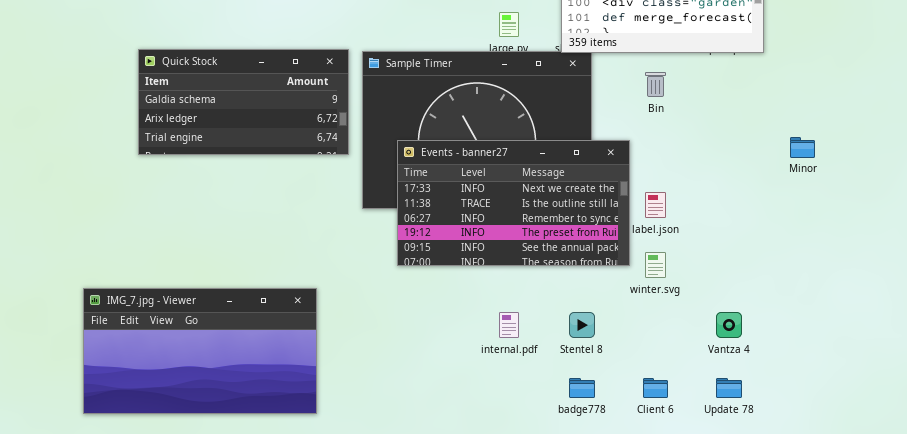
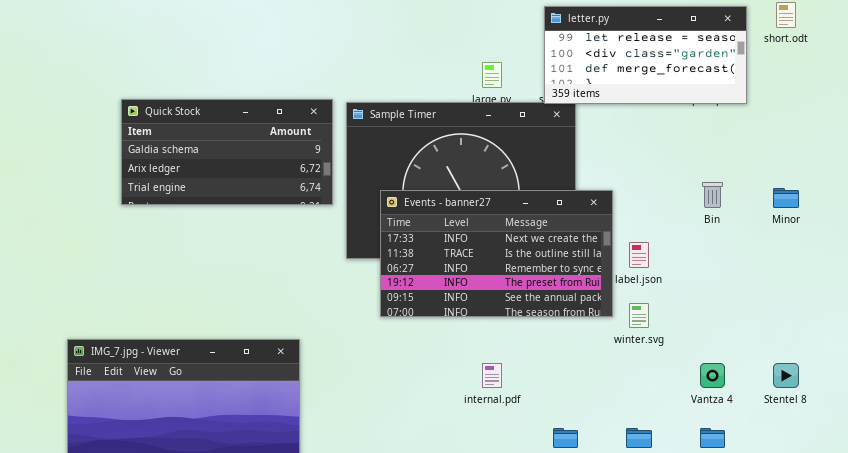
Bin: [645,72,666,97] -> [702,182,723,208], moved
Stentel 8: [569,312,595,338] -> [773,363,799,388], moved

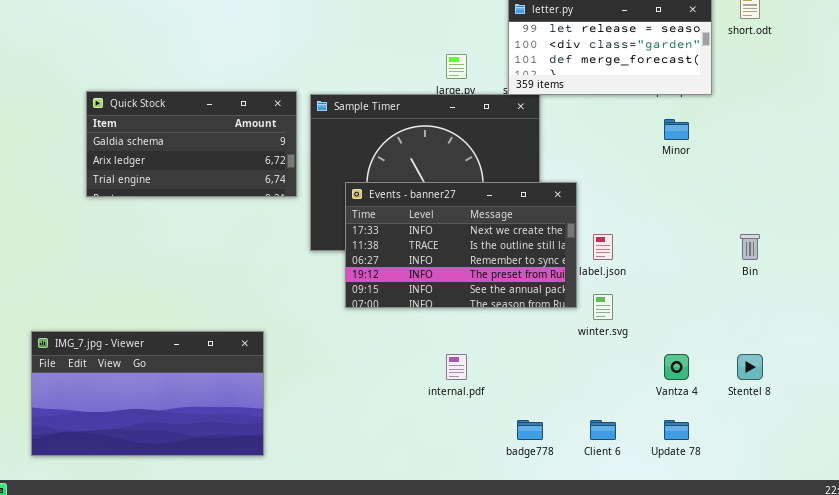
Bin: [702,182,723,208] -> [740,234,760,260], moved
Minor: [773,188,799,208] -> [664,119,689,140], moved

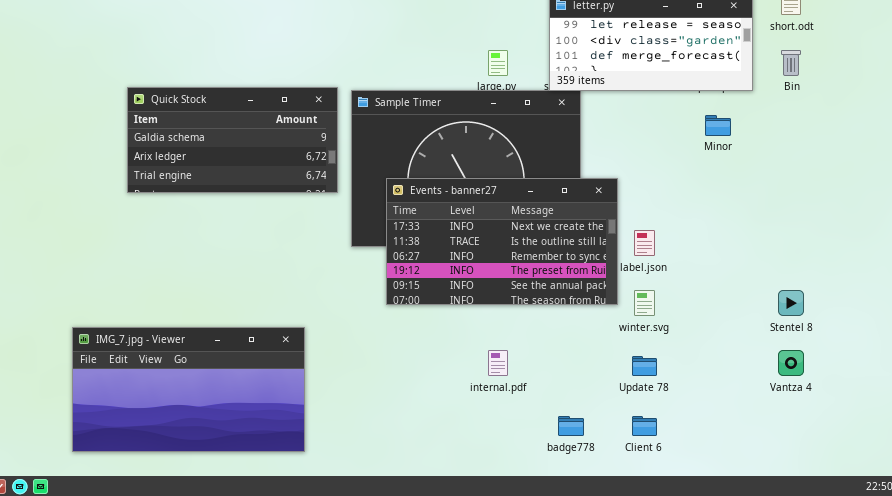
Bin: [740,234,760,260] -> [781,50,801,76], moved
Vantza 4: [664,354,689,380] -> [778,350,804,376], moved
Stentel 8: [737,354,763,380] -> [778,290,804,316], moved
Update 78: [664,420,689,440] -> [632,356,657,376], moved

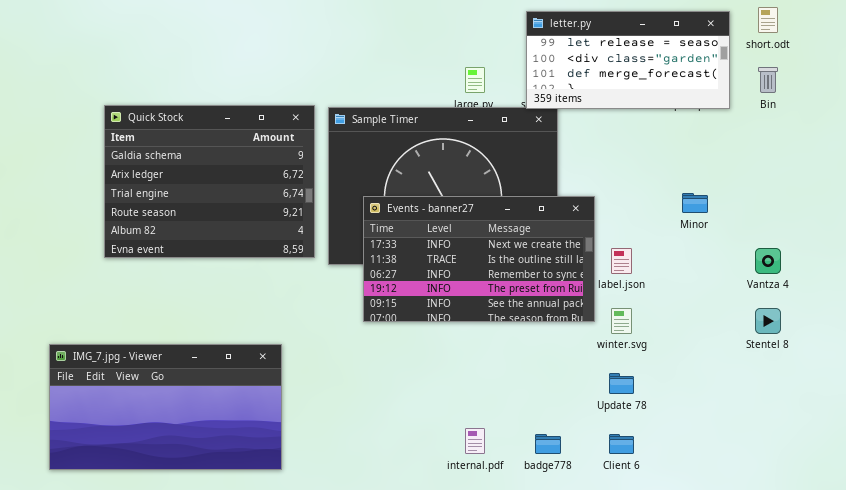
Quick Stock: [127,87,338,193] -> [104,105,315,258], resized
Minor: [705,115,731,136] -> [682,193,708,213], moved
internal.pdf: [488,350,508,376] -> [465,428,485,454], moved
Vantza 4: [778,350,804,376] -> [755,248,781,274], moved

